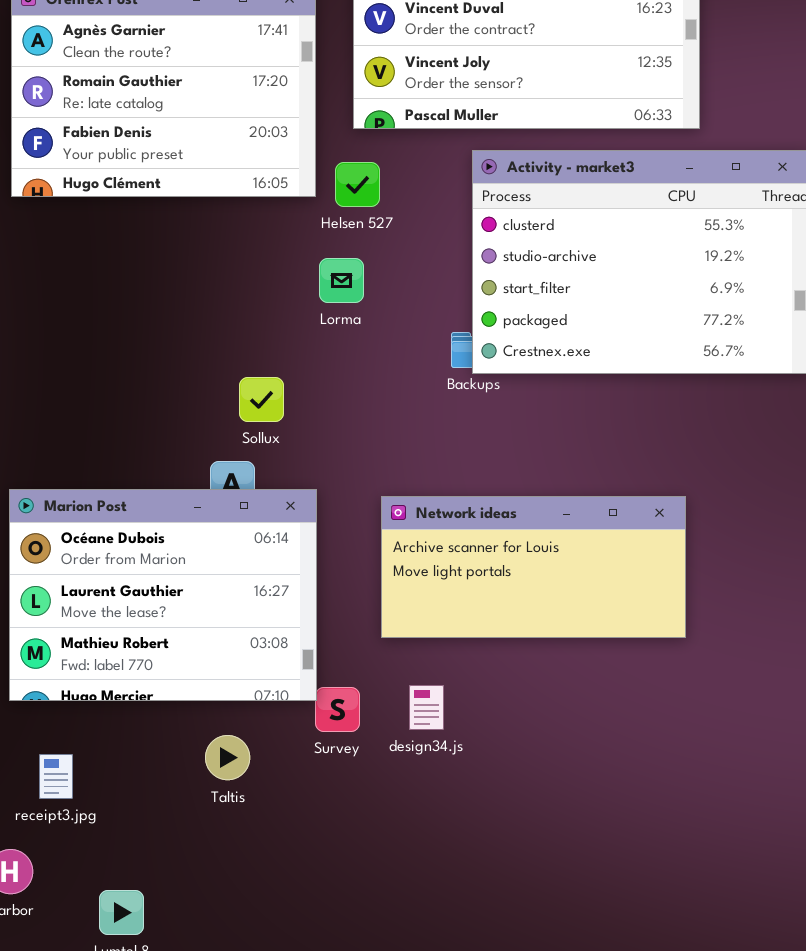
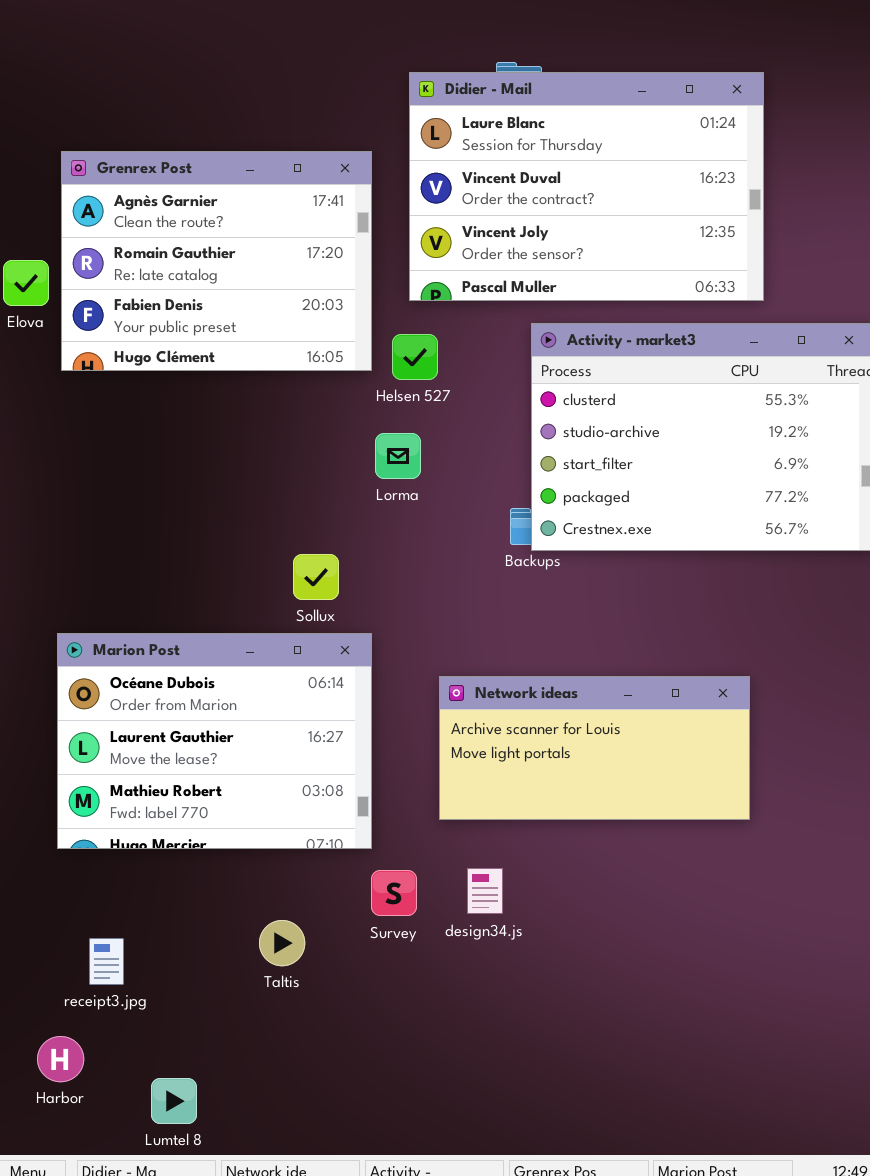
Marion Post: [9,489,317,701] -> [57,633,372,849], moved

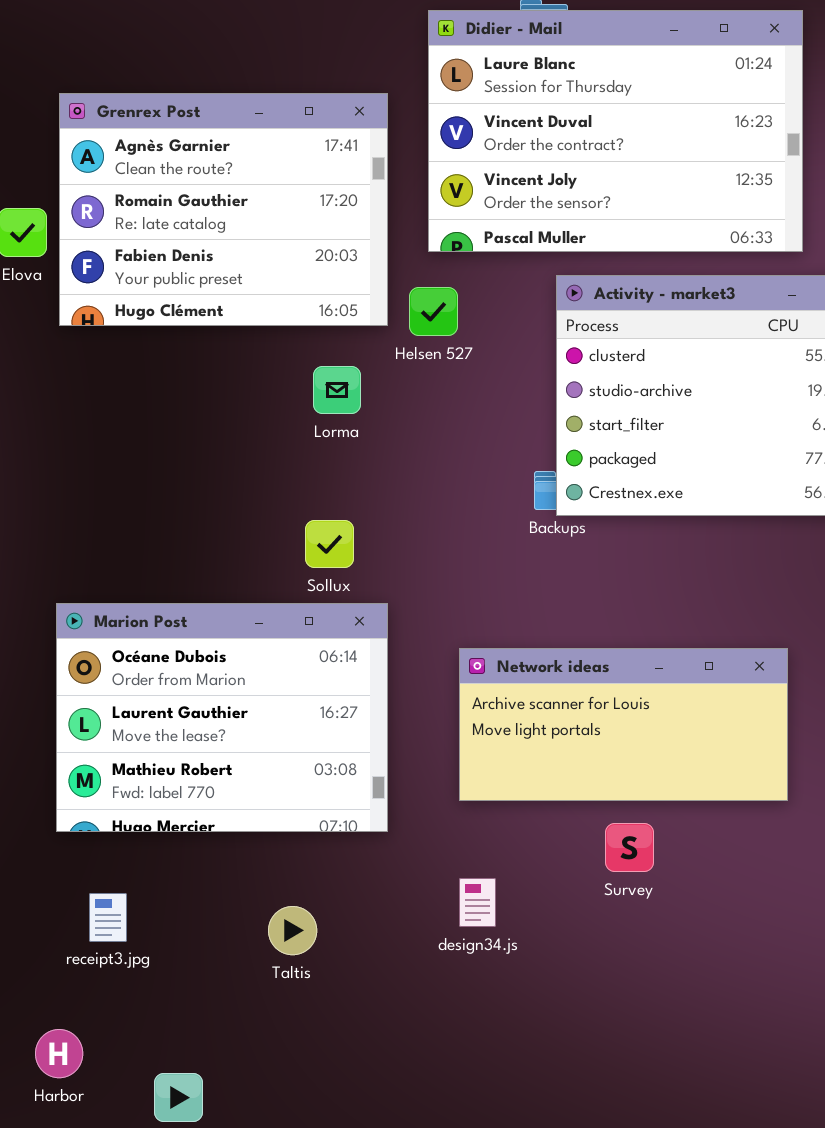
Lorma: [375,433,421,479] -> [313,366,361,414], moved
design34.js: [467,868,503,914] -> [459,878,496,927], moved
Survey: [371,870,417,916] -> [605,823,654,872], moved
receipt3.jpg: [89,938,124,985] -> [89,893,127,942], moved

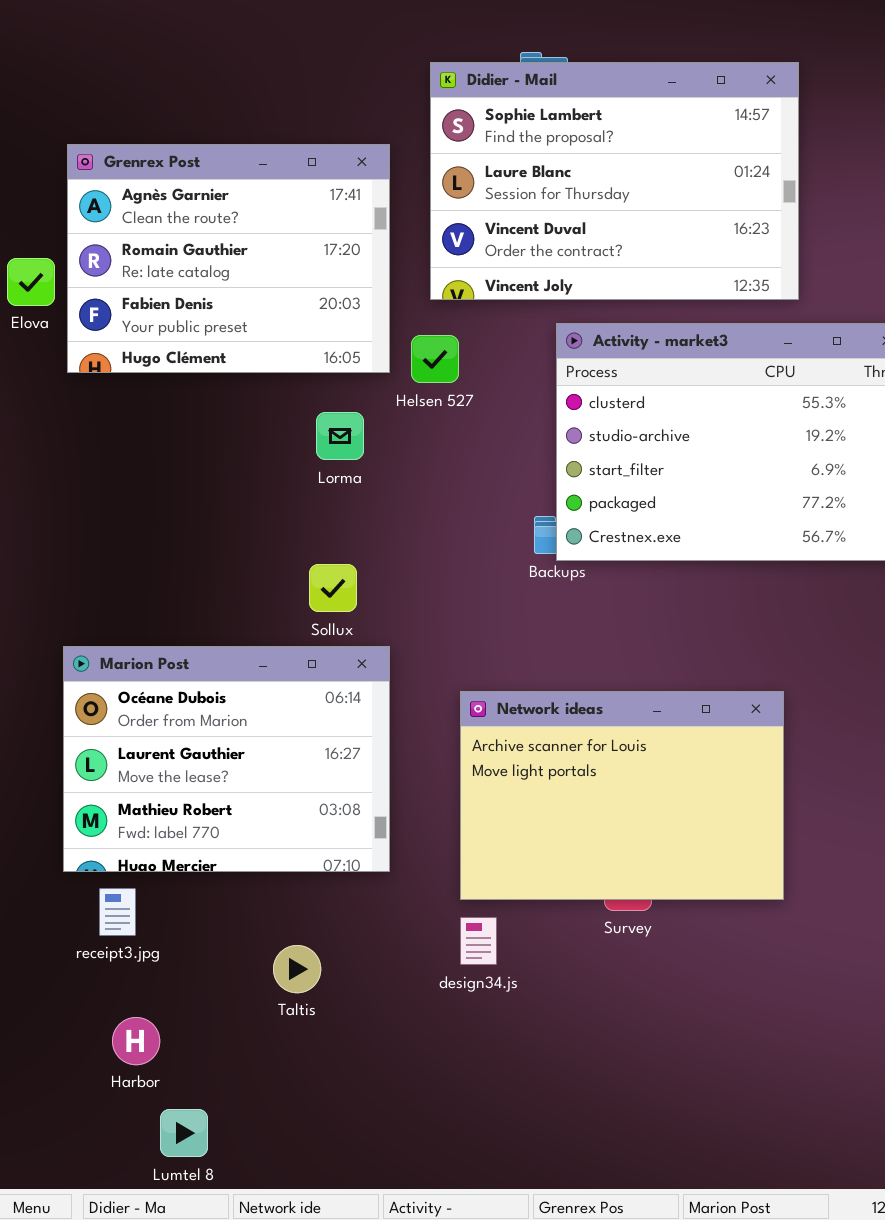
Didier - Mail: [428,10,803,252] -> [430,62,799,300], scrolled up 1 row
Network ideas: [459,648,788,801] -> [460,691,784,900], resized
receipt3.jpg: [89,893,127,942] -> [99,888,136,936], moved
Harbor: [35,1029,83,1078] -> [112,1017,160,1065], moved

